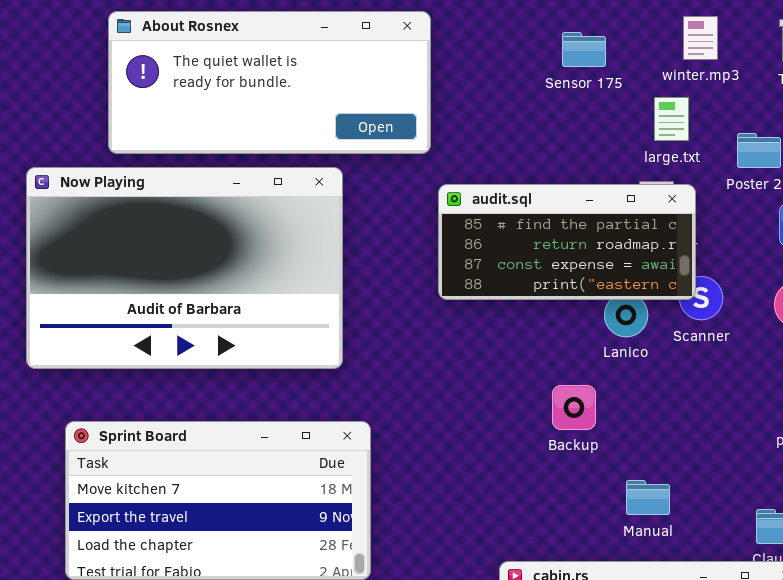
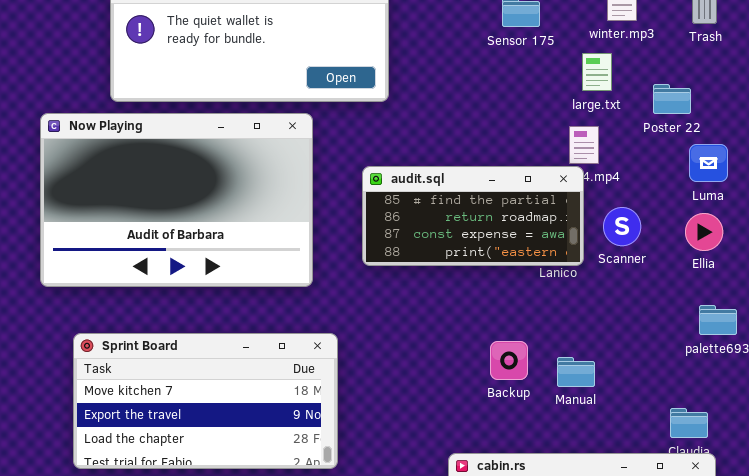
audit.sql: [438,184,696,300] -> [362,166,584,266], moved
Backup: [552,385,596,430] -> [490,341,528,380], moved
Manual: [626,480,670,515] -> [557,357,595,387], moved

